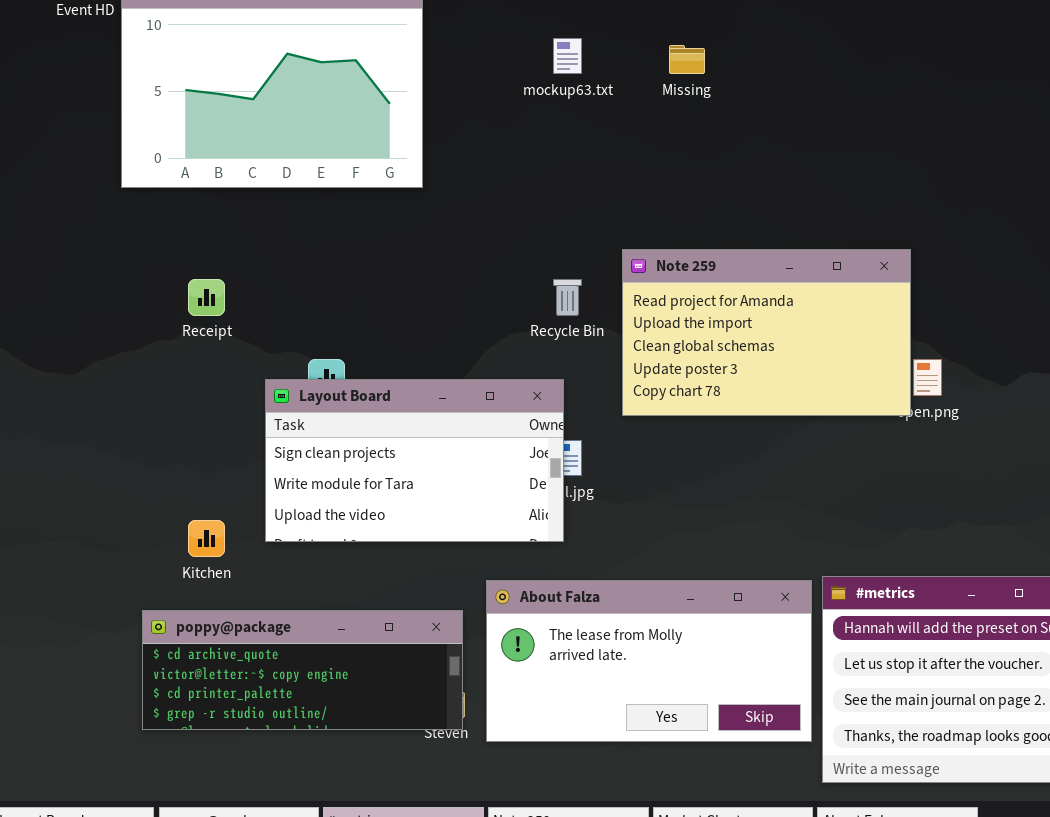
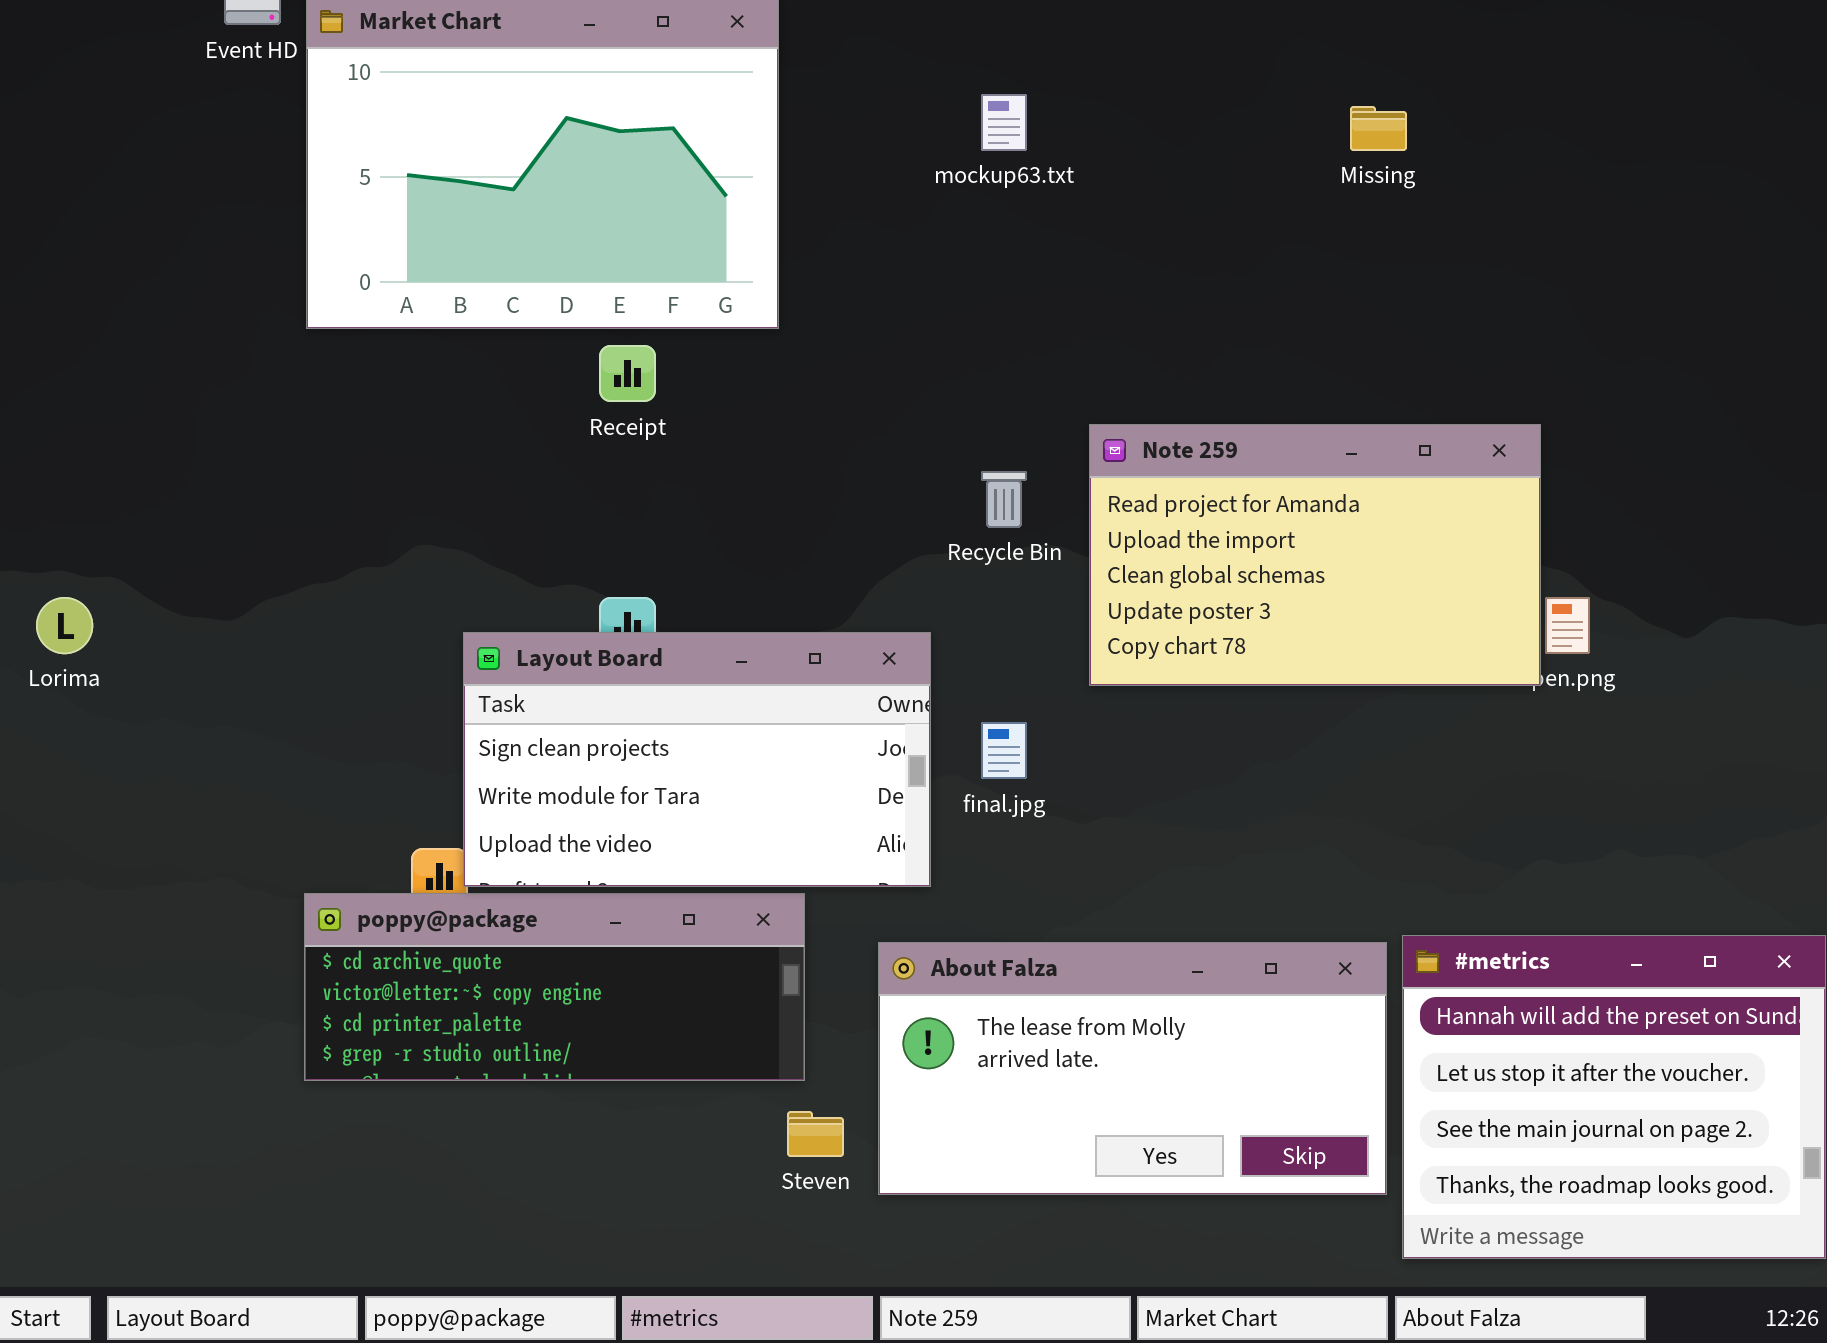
Missing: [669,45,705,74] -> [1350,106,1407,151], moved
Receipt: [188,279,225,316] -> [599,345,656,402], moved
Layout Board: [265,379,564,542] -> [463,632,931,887], moved
poppy@package: [142,610,463,730] -> [304,893,805,1081], moved

